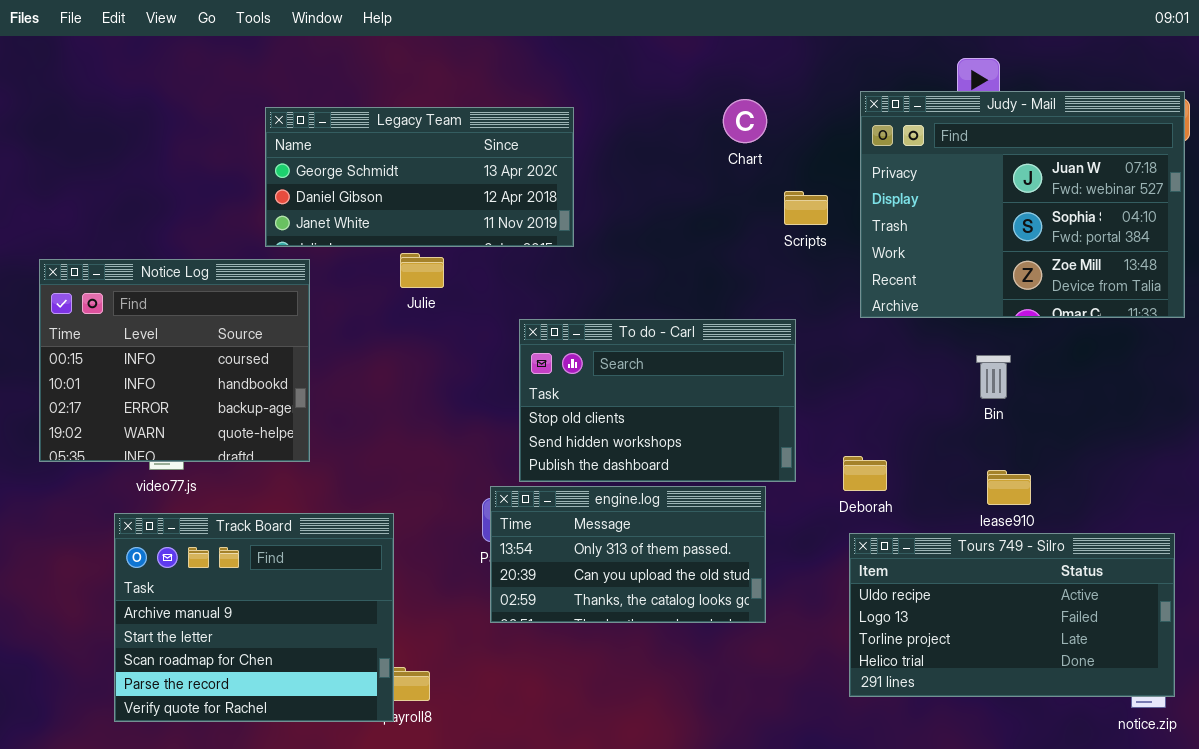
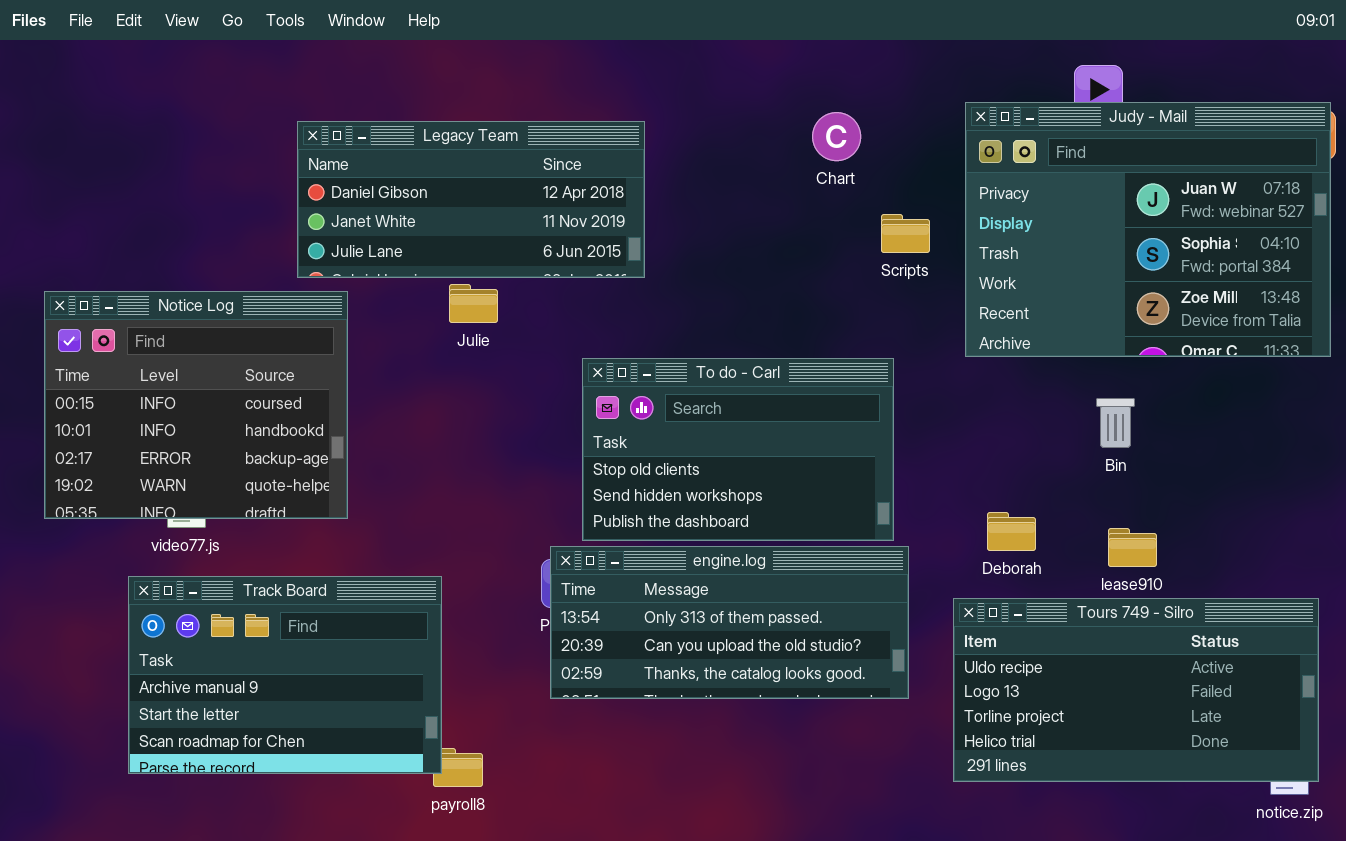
Legacy Team: [265,107,574,247] -> [297,121,645,278], scrolled down 1 row
Deborah: [843,456,887,491] -> [987,512,1036,551], moved
engine.log: [490,486,766,623] -> [550,546,909,699], resized
Track Board: [114,513,394,722] -> [128,576,442,774], resized

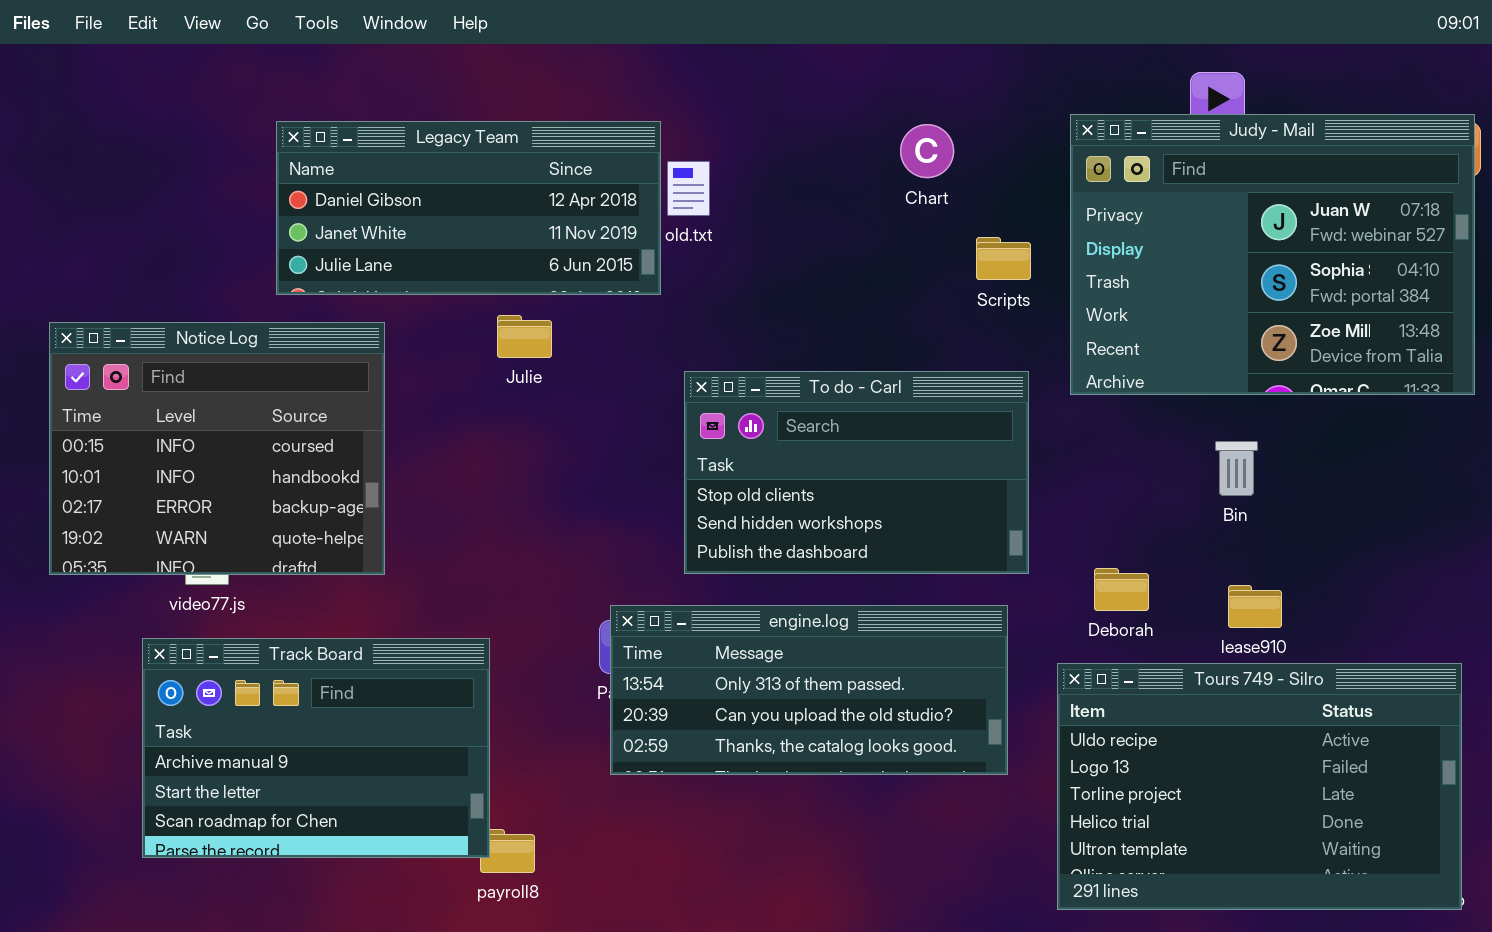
Legacy Team: [297,121,645,278] -> [276,121,661,295], moved
To do - Carl: [582,358,894,541] -> [684,371,1029,574], moved
Tours 749 - Silro: [953,598,1319,782] -> [1057,663,1462,910], resized

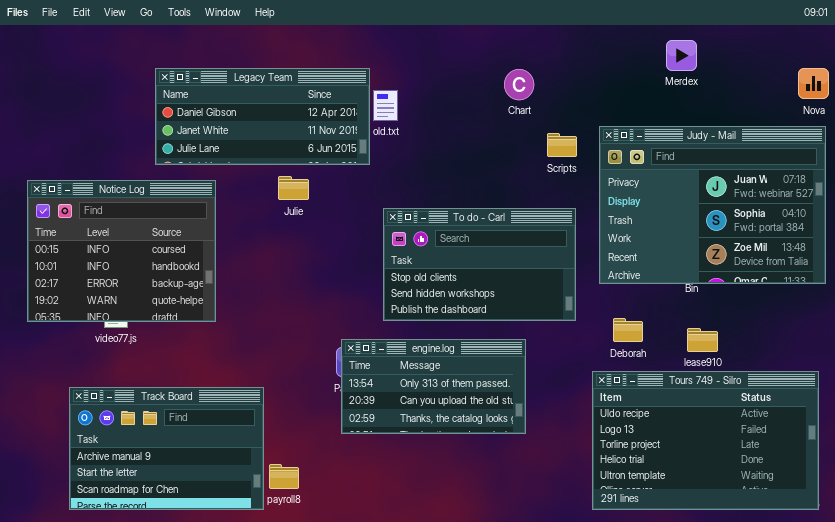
Judy - Mail: [1070,114,1475,395] -> [599,126,826,284], moved
engine.log: [610,605,1008,775] -> [341,339,526,434], resized
Track Board: [142,638,490,858] -> [69,387,264,510], moved

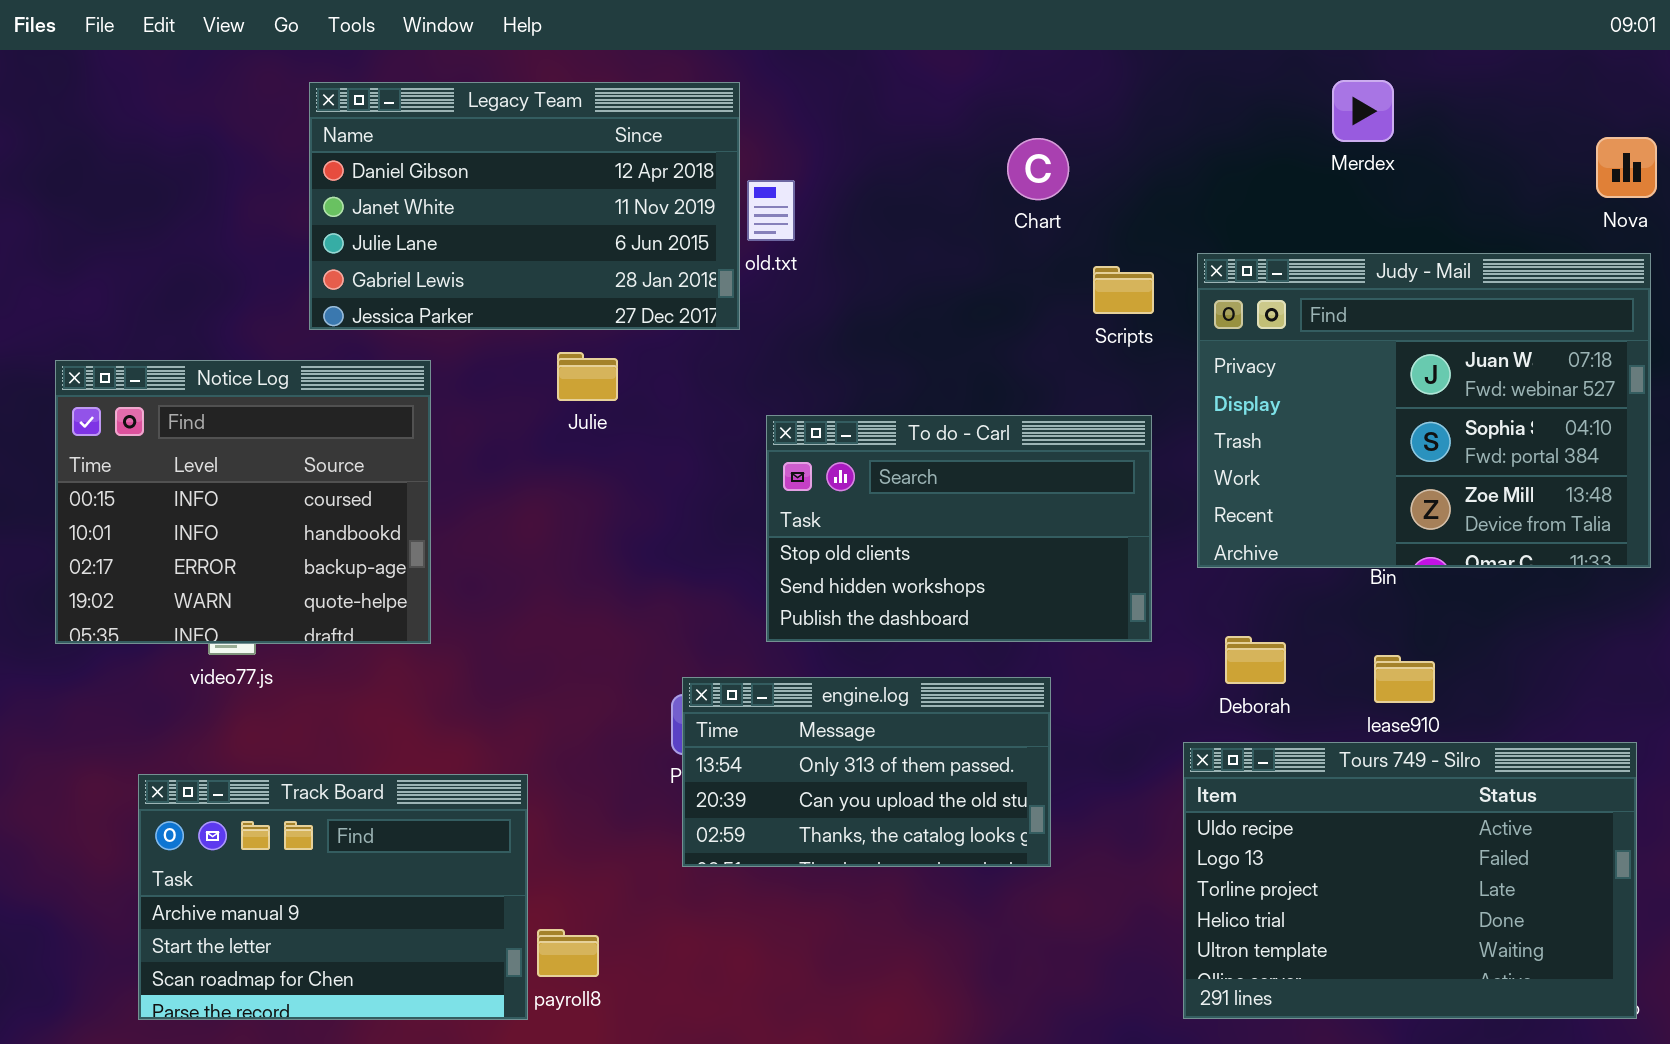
Legacy Team: [155,68,370,165] -> [309,82,740,330], resized

